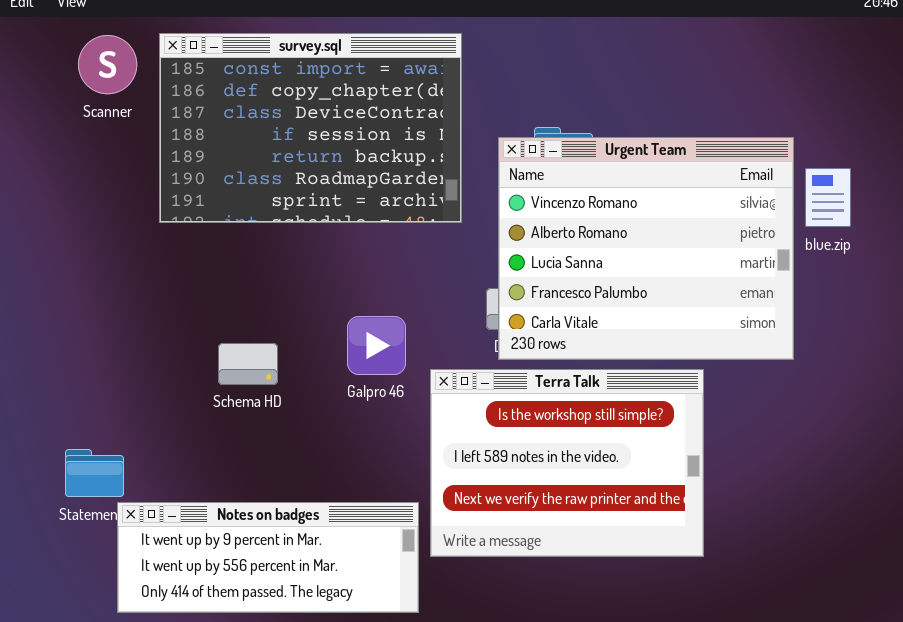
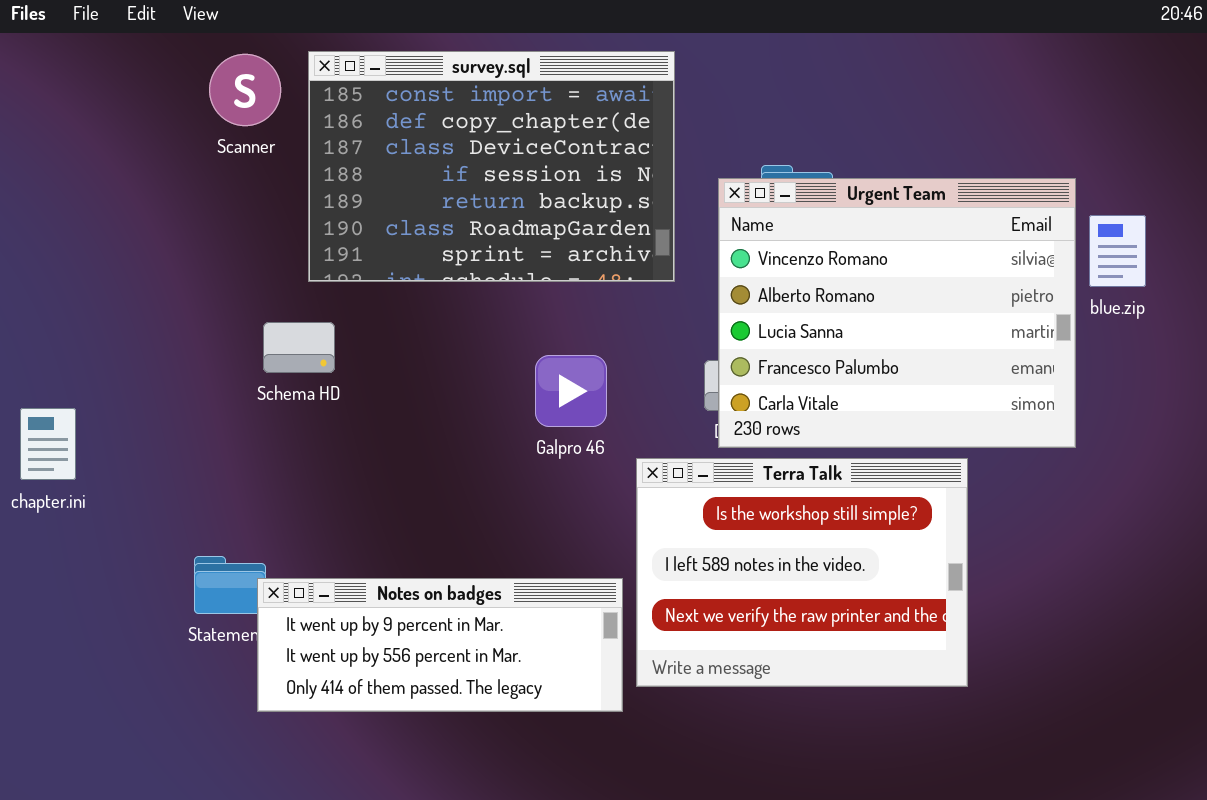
Galpro 46: [347,316,406,375] -> [535,355,607,427], moved
Schema HD: [218,343,278,385] -> [263,322,335,373], moved
Notes on badges: [117,502,419,613] -> [257,578,623,712], moved

